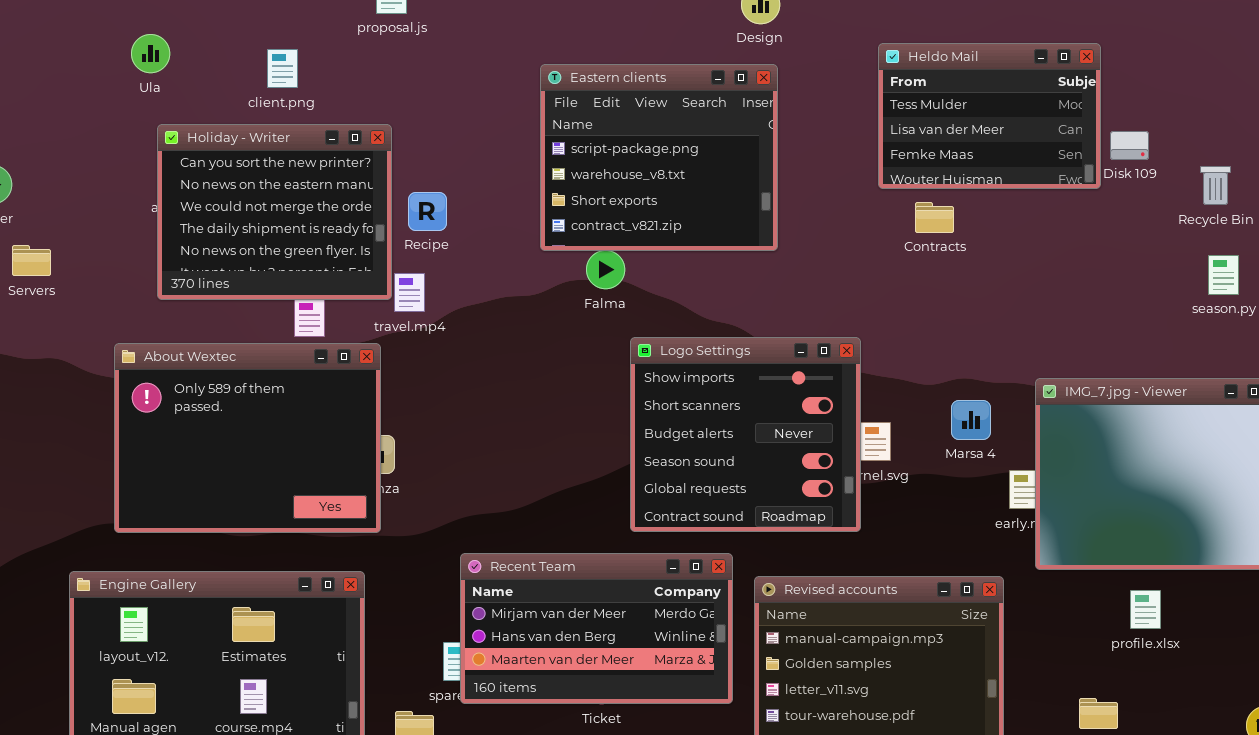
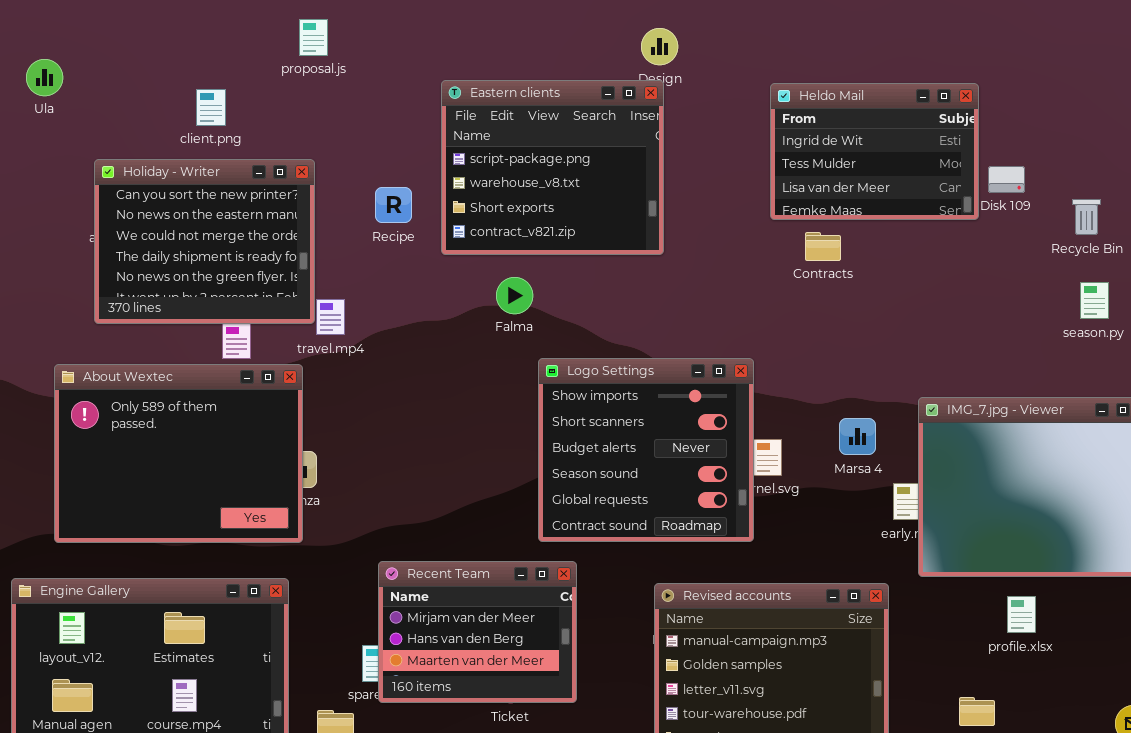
Ula: [131,34,170,73] -> [26,59,63,96], moved
Heldo Mail: [878,43,1101,189] -> [770,83,979,220], scrolled up 1 row
Eastern clients: [540,64,778,251] -> [441,80,664,255], moved
Recipe: [408,192,447,231] -> [375,187,412,223], moved
Recent Team: [460,553,733,704] -> [378,561,577,703], resized

